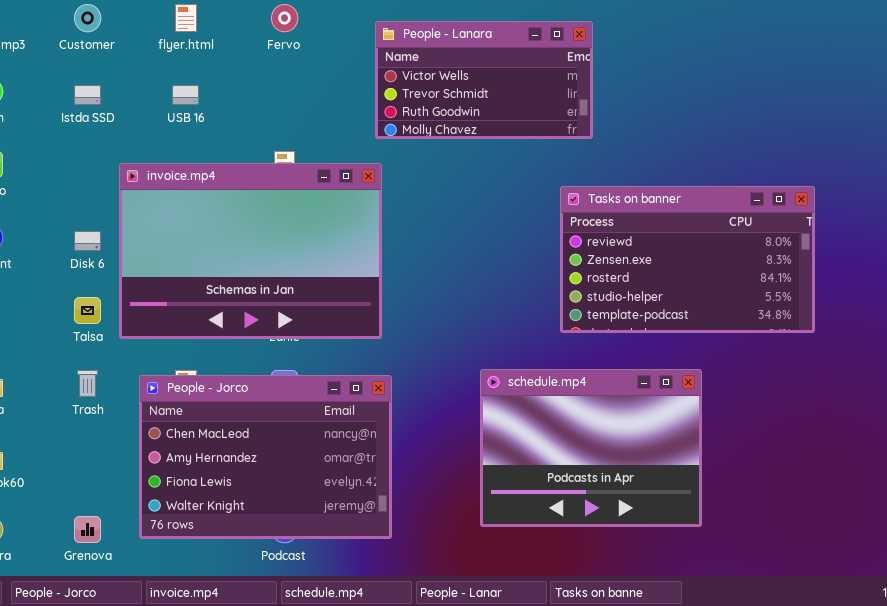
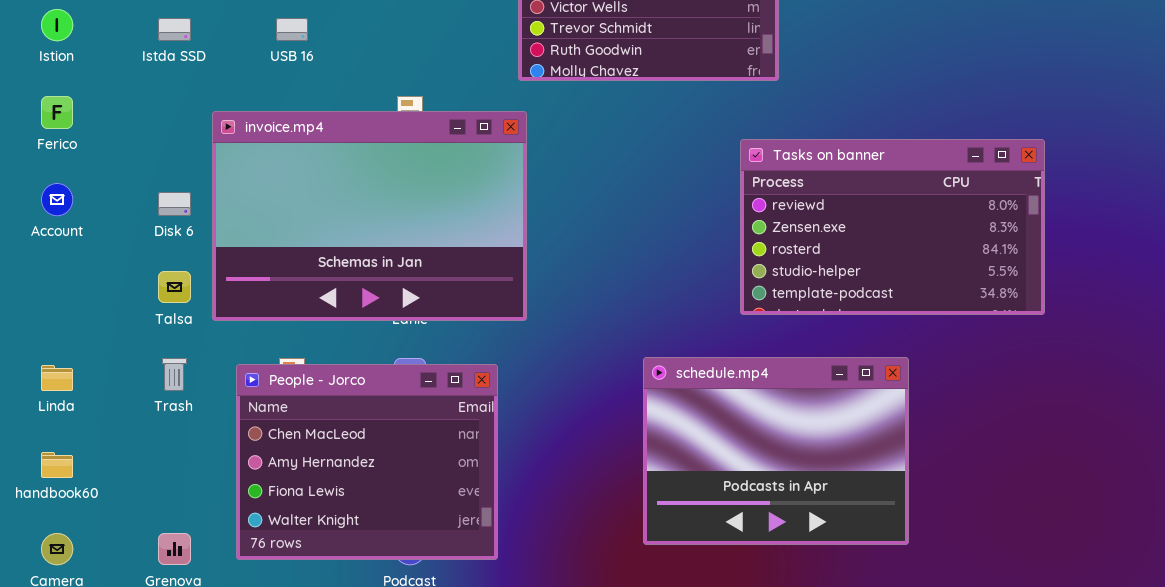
People - Jorco: [139,375,392,539] -> [236,364,498,560], resized

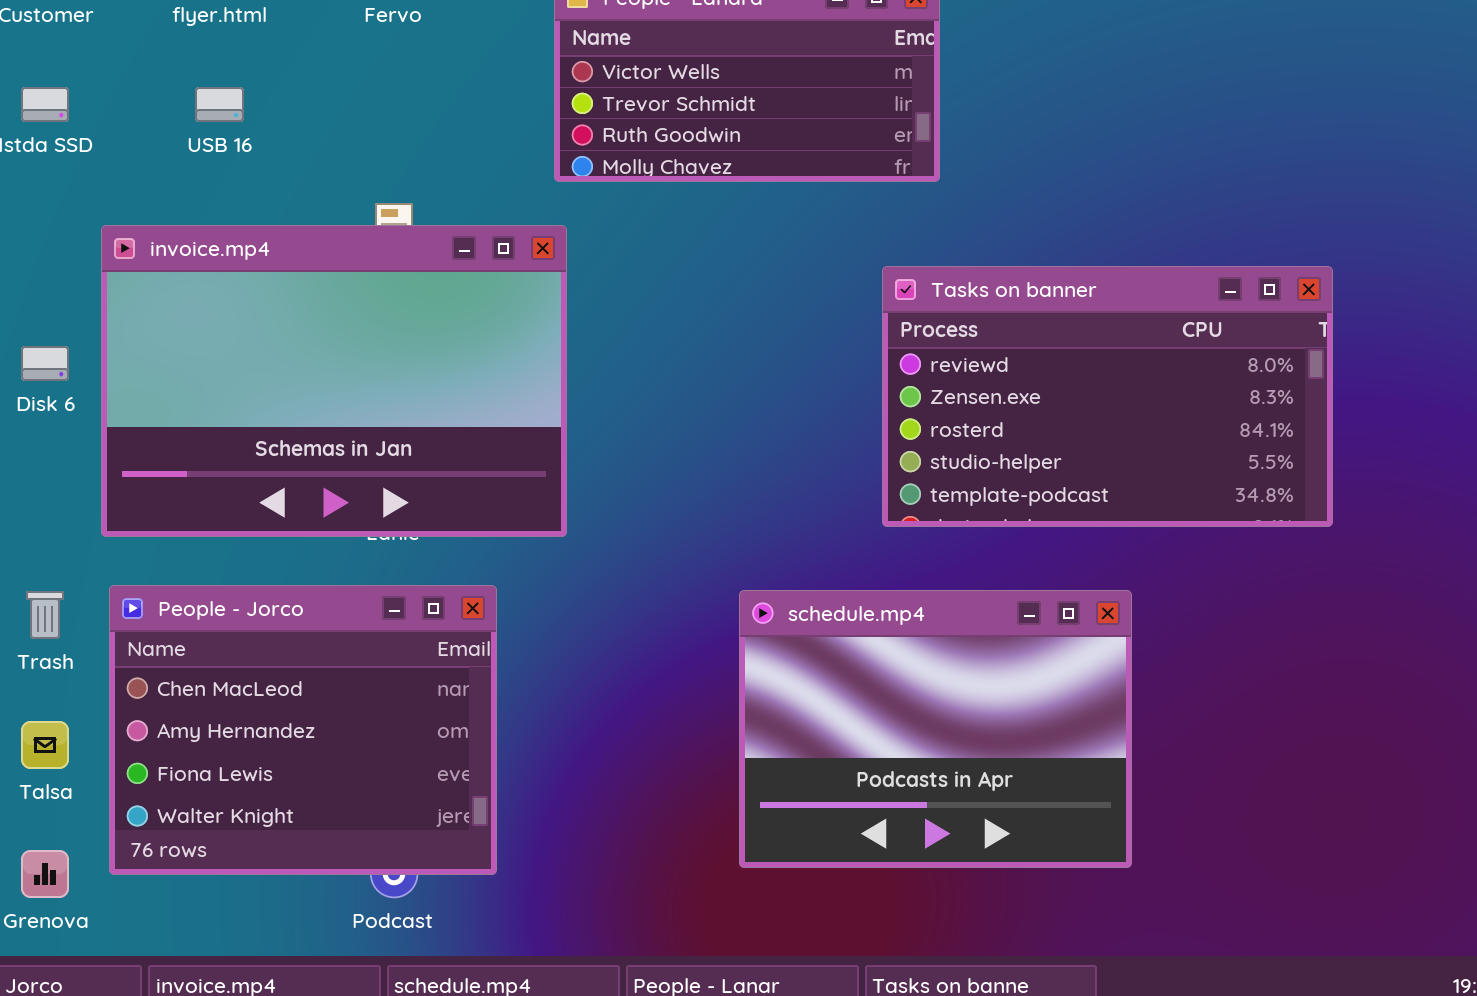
Talsa: [158,271,191,303] -> [21,721,69,769], moved
People - Jorco: [236,364,498,560] -> [109,585,497,875], moved

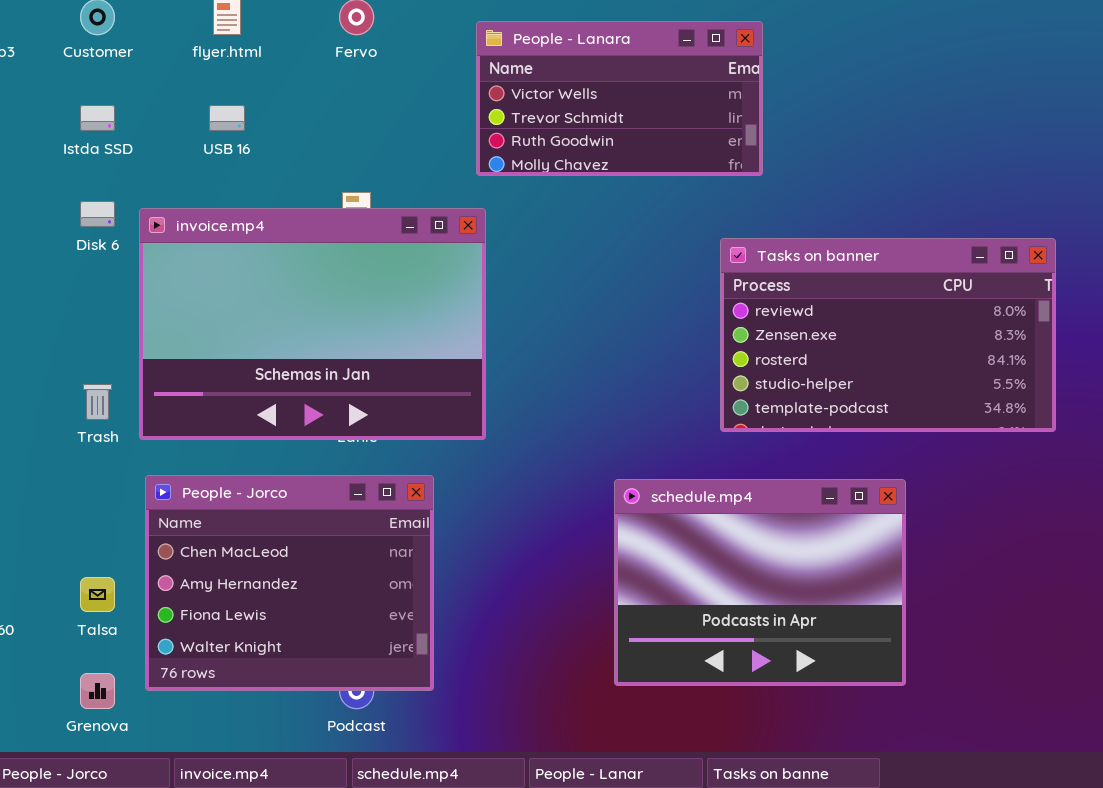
Disk 6: [21,346,69,381] -> [80,201,115,227], moved
Trash: [26,591,64,639] -> [83,384,112,420], moved

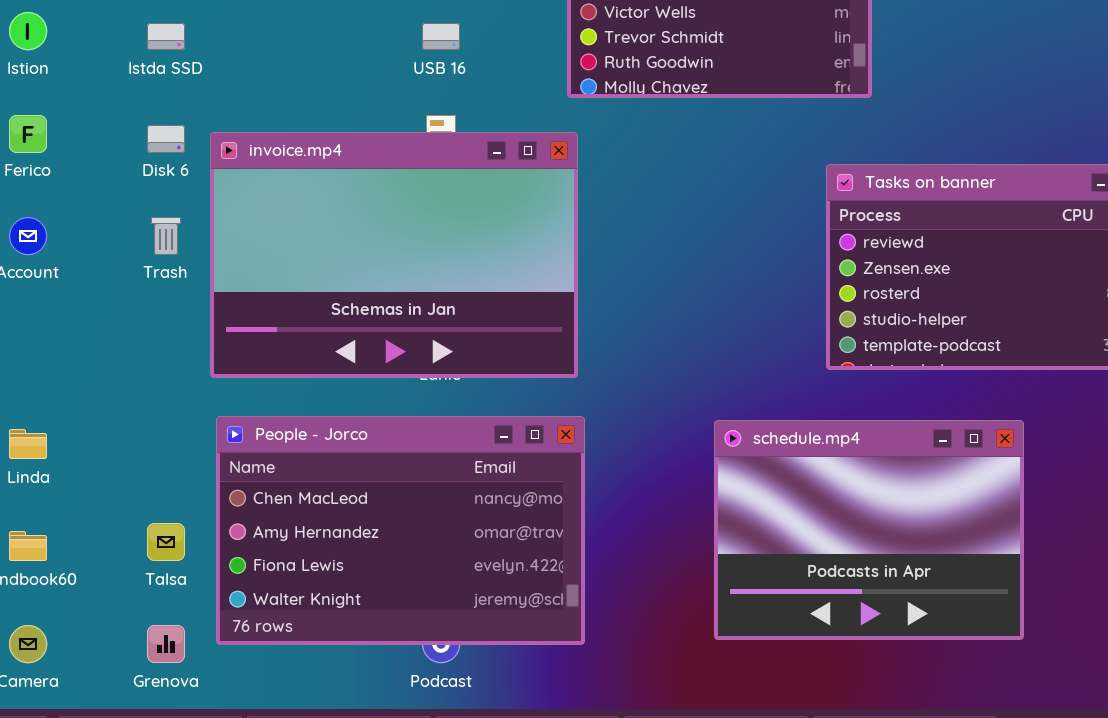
USB 16: [209,105,245,131] -> [422,23,460,50], moved
Trash: [83,384,112,420] -> [151,217,181,255], moved
People - Jorco: [145,475,434,691] -> [216,416,585,645], resized

